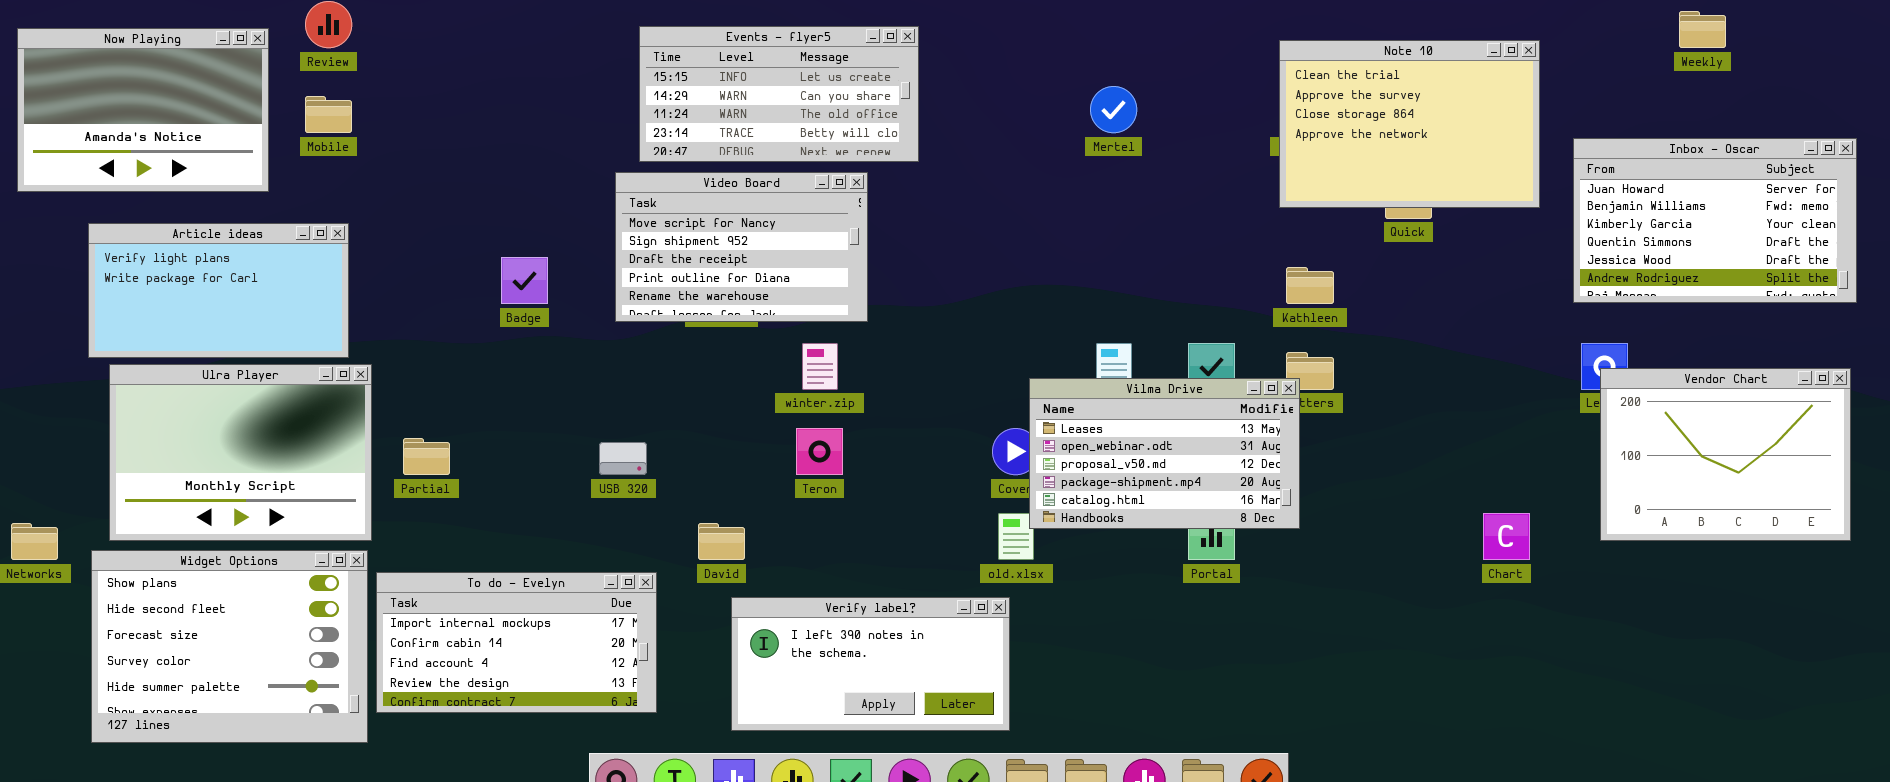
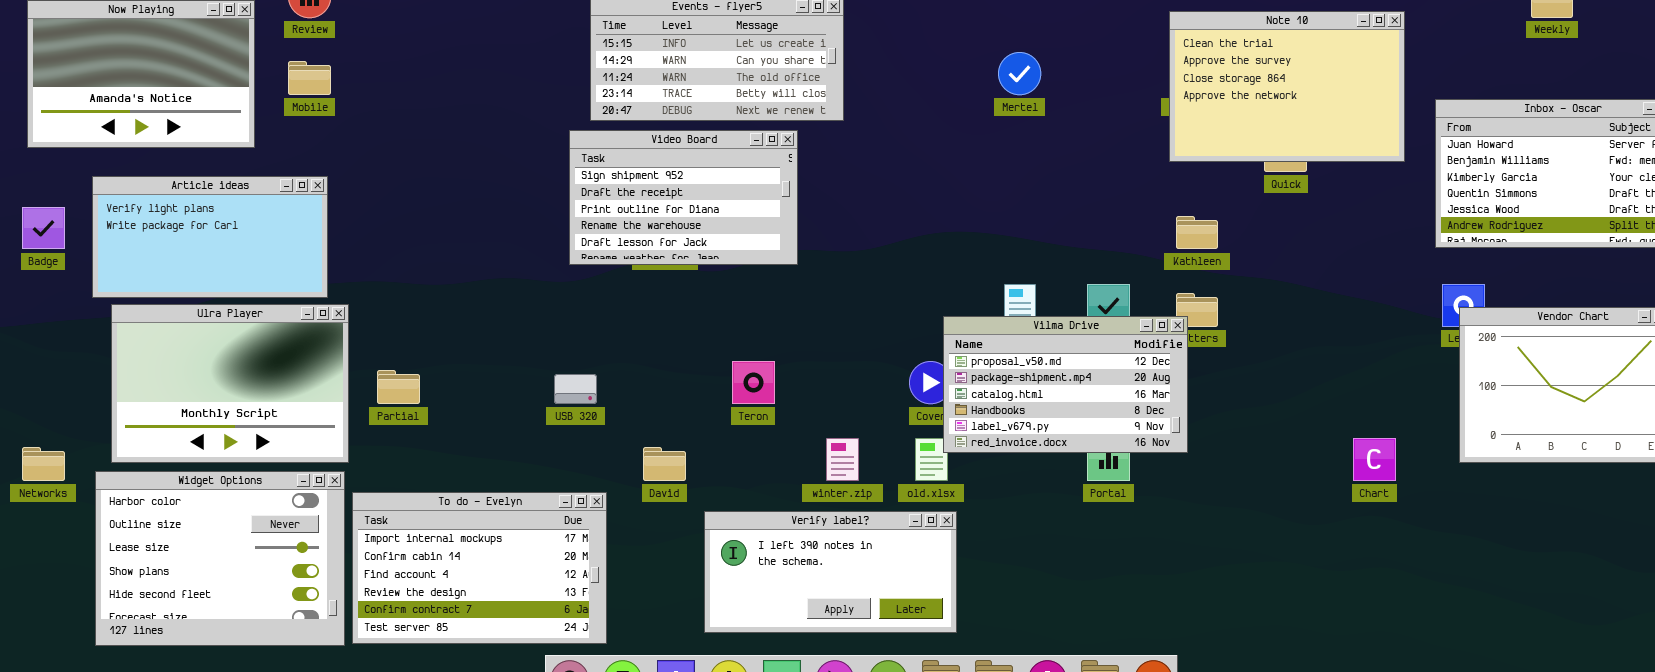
Video Board: [615,172,868,322] -> [569,130,798,265], scrolled down 1 row
Badge: [501,257,548,304] -> [22,207,65,249], moved
winter.zip: [802,343,838,390] -> [826,438,859,481], moved
Vilma Drive: [1029,378,1300,529] -> [943,316,1188,453], scrolled down 2 rows
Widget Options: [91,550,368,743] -> [95,471,345,646], scrolled up 3 rows
To do - Evelyn: [376,572,657,713] -> [352,492,607,644], resized
Verify label?: [731,597,1010,731] -> [704,511,957,633], moved

